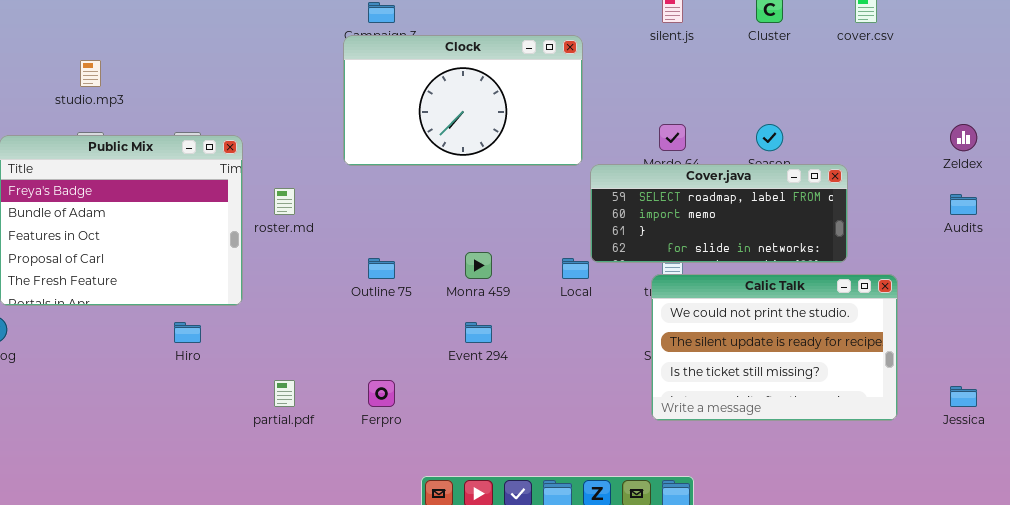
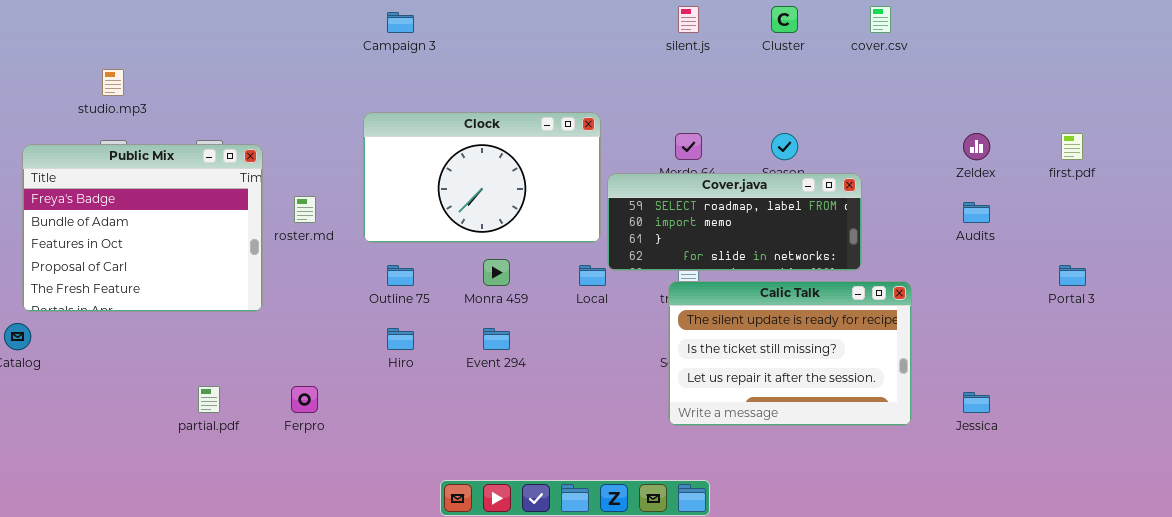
Clock: [343,35,583,166] -> [363,112,601,243], moved
Calic Talk: [651,274,898,421] -> [668,281,912,426], scrolled down 1 row
Hiro: [174,322,201,343] -> [387,328,414,350], moved
partial.pdf: [274,380,295,407] -> [198,386,220,413], moved
Ferpro: [368,380,395,407] -> [291,386,318,413], moved

